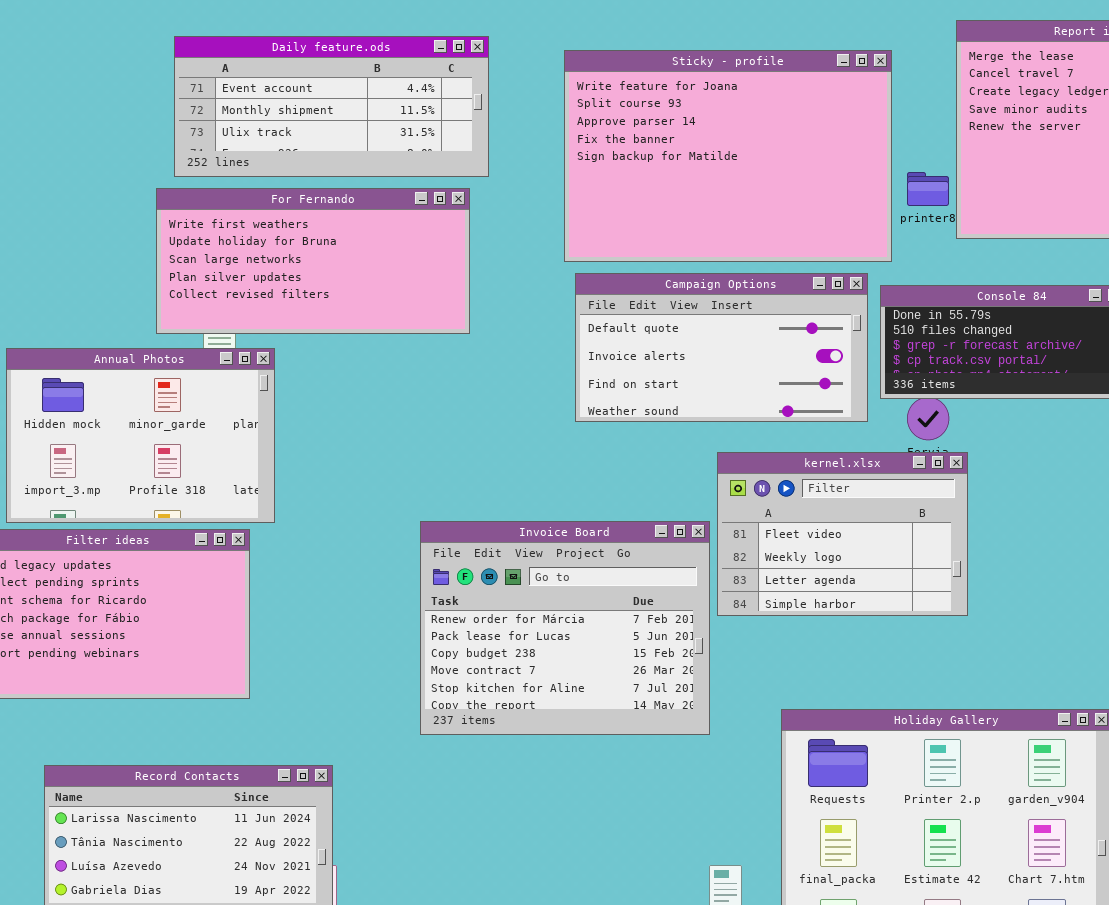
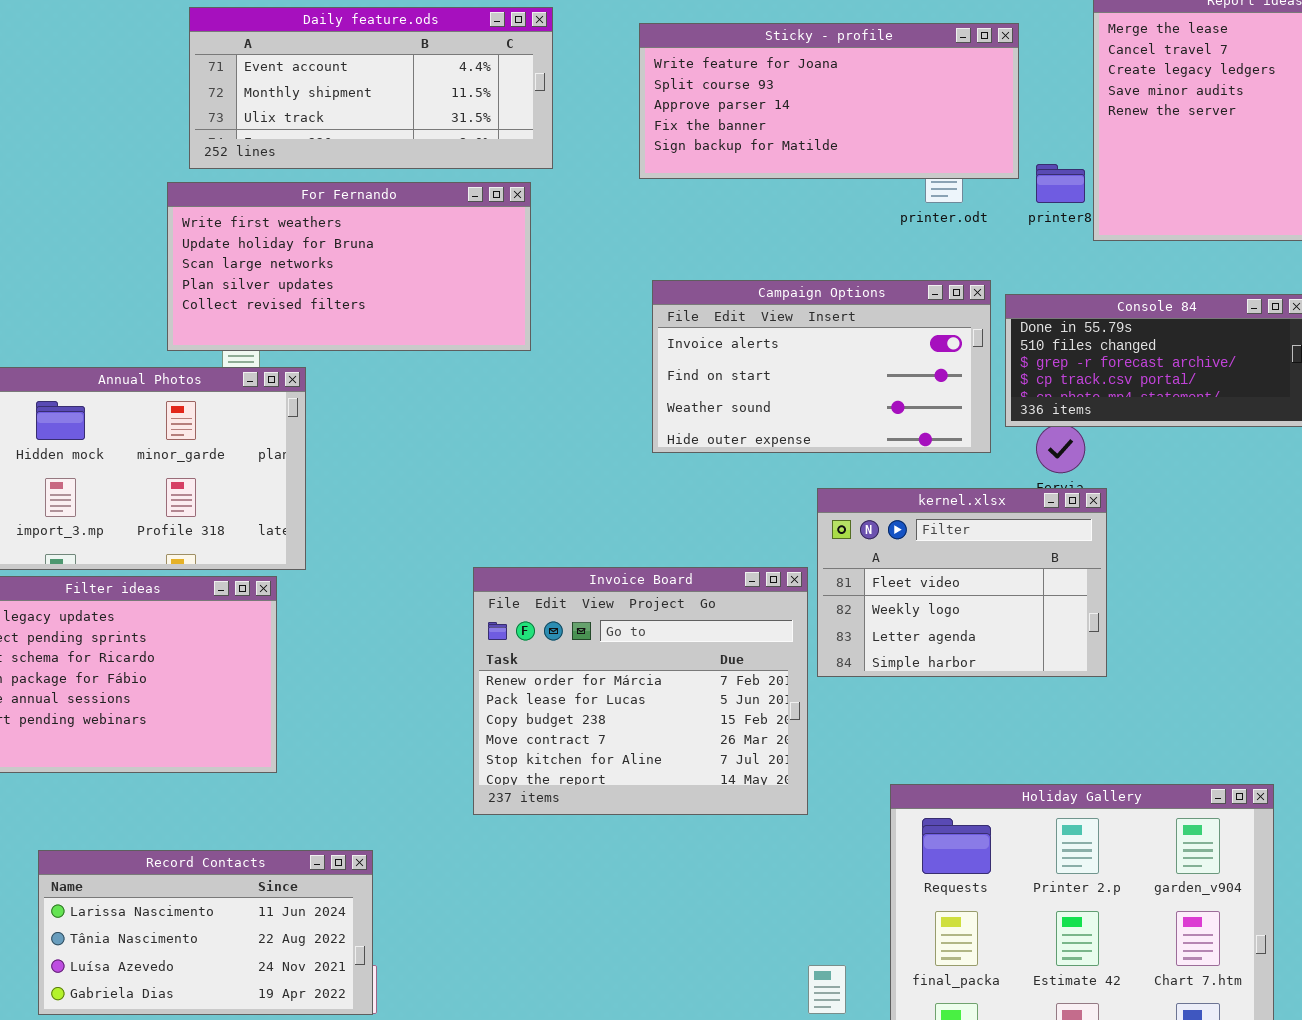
Sticky - profile: [564,50,892,262] -> [639,23,1019,179], resized
Campaign Options: [575,273,868,422] -> [652,280,991,453], scrolled down 1 row

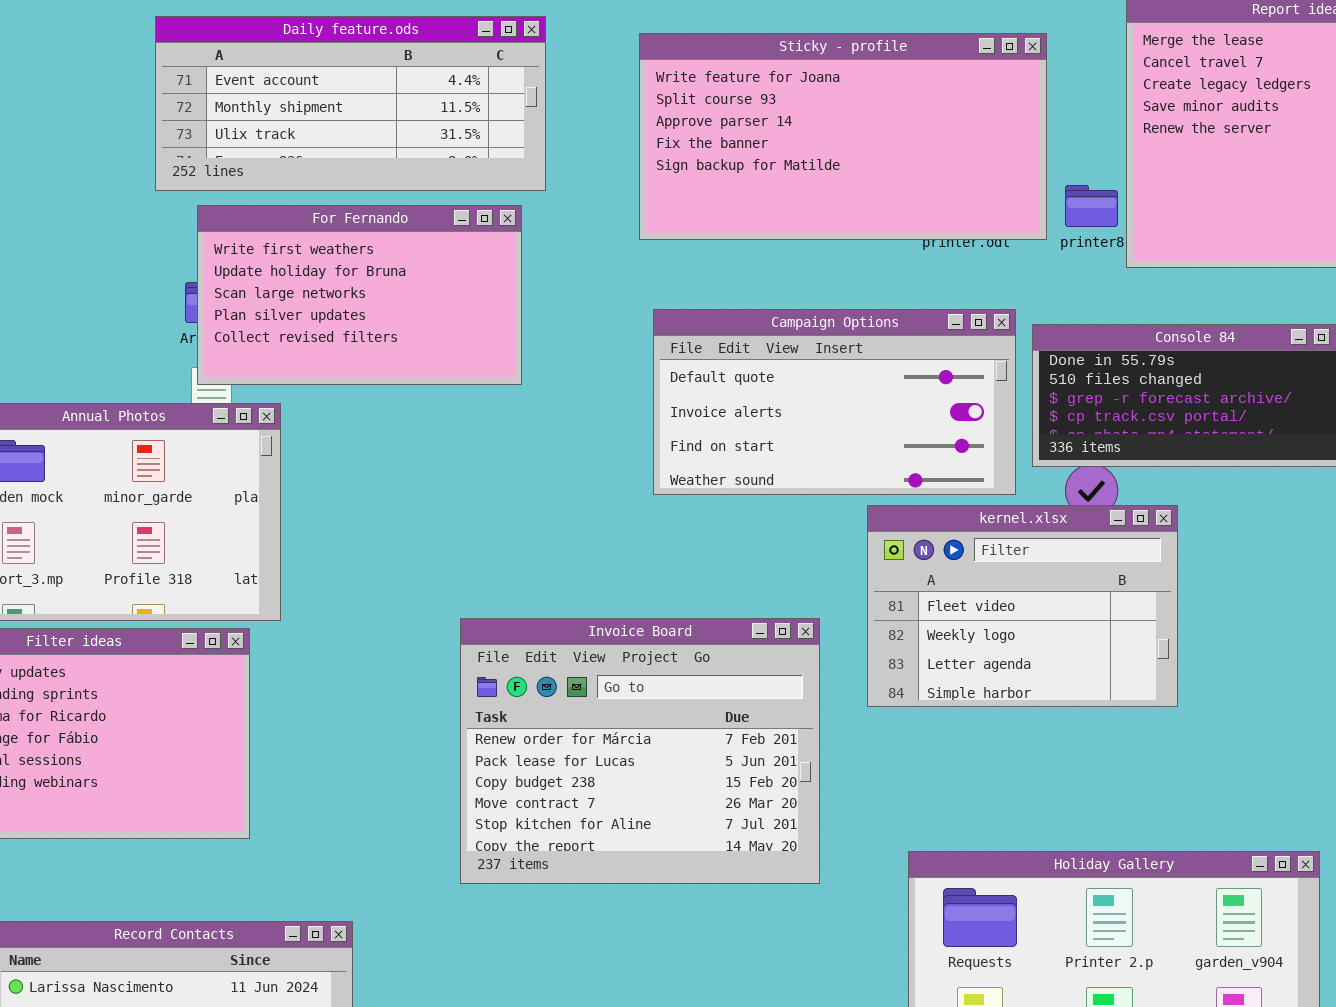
Sticky - profile: [639,23,1019,179] -> [639,33,1047,240], resized
For Fernando: [167,182,531,351] -> [197,205,522,385], resized
Campaign Options: [652,280,991,453] -> [653,309,1016,495], scrolled up 1 row
kernel.xlsx: [817,488,1107,677] -> [867,505,1178,707], moved

